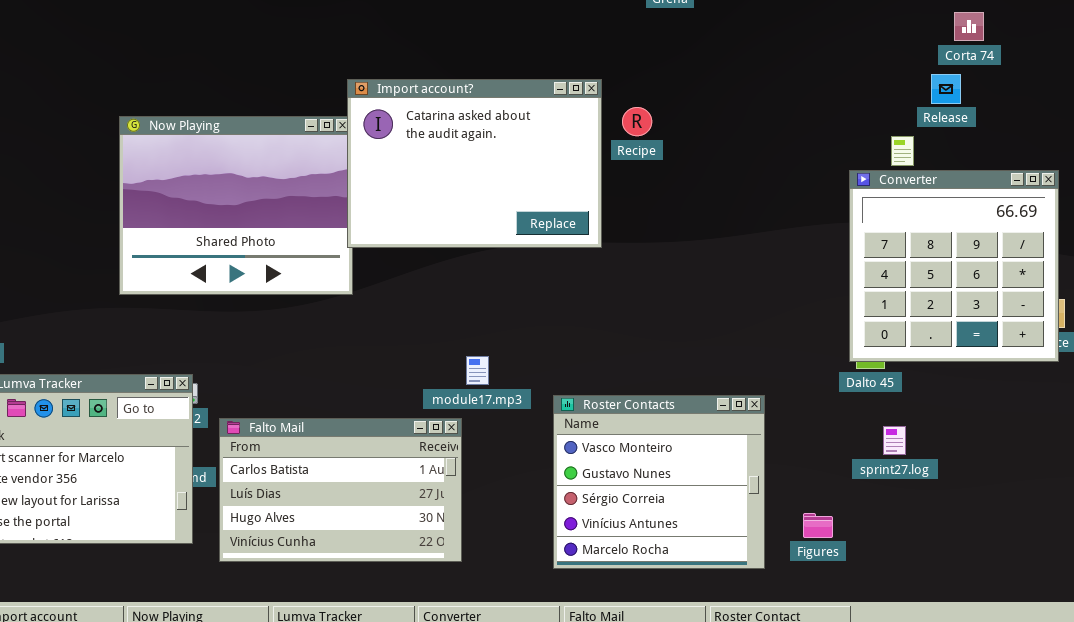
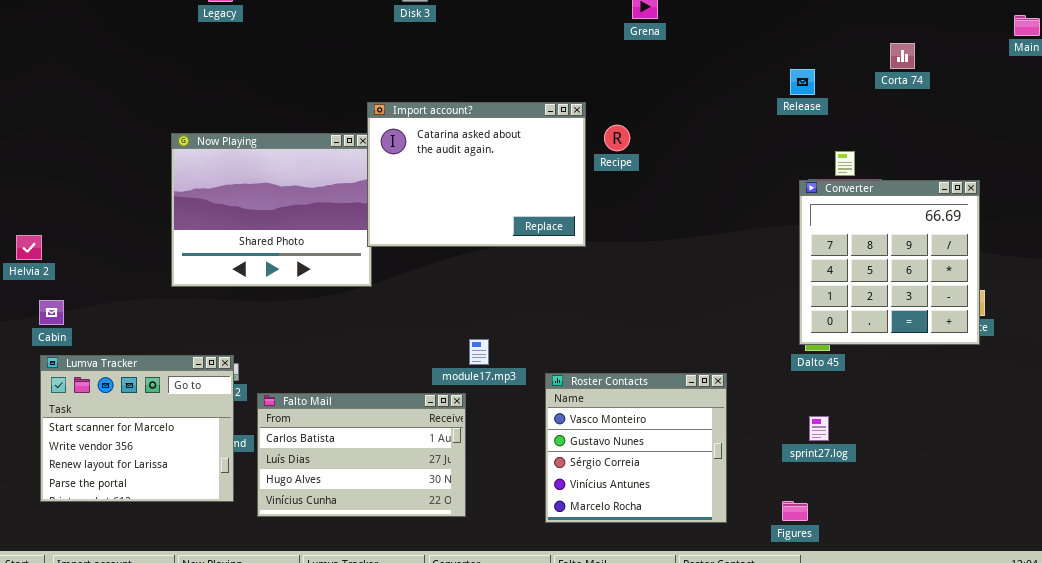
Release: [931,74,961,104] -> [790,69,815,95], moved
sprint27.log: [883,426,906,455] -> [809,416,829,441], moved
Figures: [803,513,833,538] -> [782,501,808,521], moved

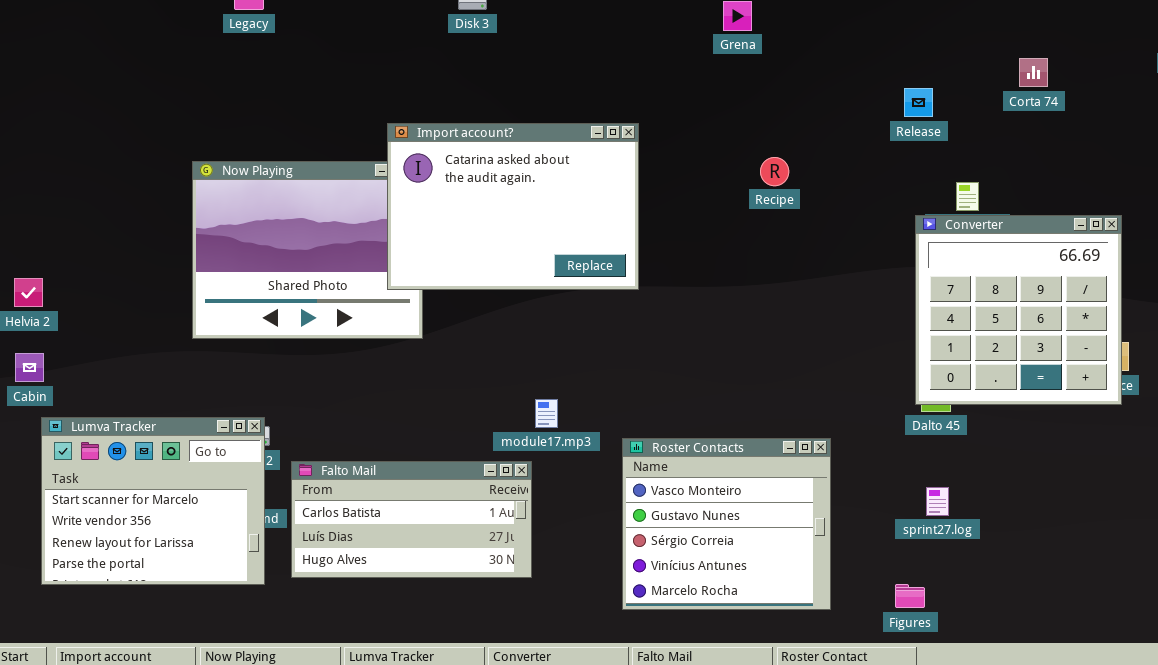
Import account?: [367,102,586,247] -> [387,123,639,290], moved
Recipe: [604,125,630,151] -> [760,157,789,186], moved
Cabin: [39,300,64,325] -> [15,353,44,382], moved
Falto Mail: [257,393,466,517] -> [291,461,532,578], resized

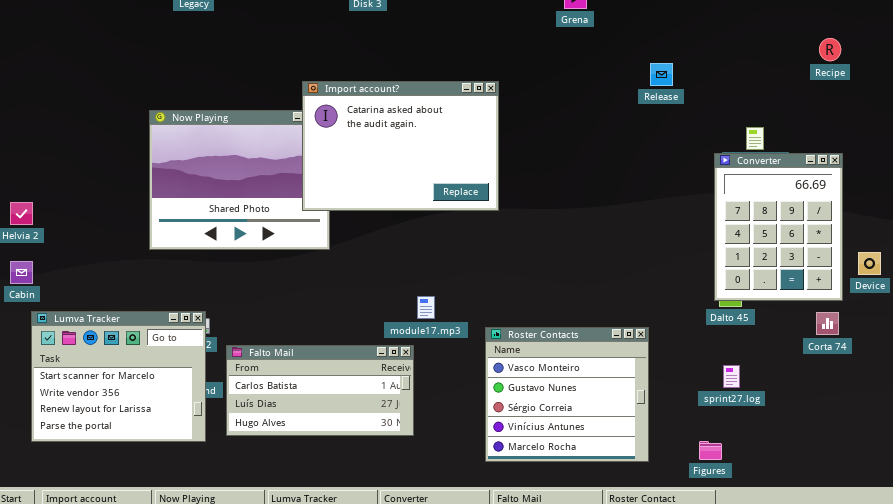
Corta 74: [1019,58,1048,87] -> [816,312,839,335], moved
Release: [904,88,933,117] -> [650,63,673,86], moved
Recipe: [760,157,789,186] -> [819,38,841,61], moved
Converter: [915,215,1122,405] -> [714,153,843,301], resized

